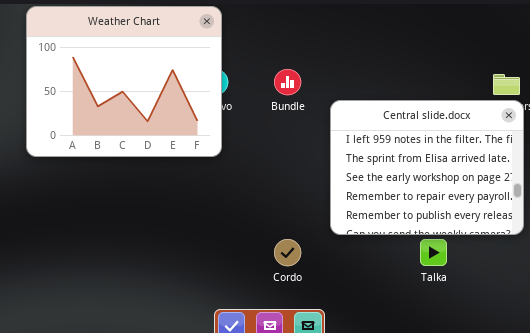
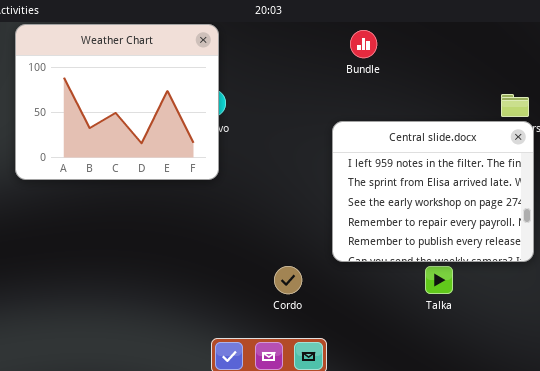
Bundle: [274,69,301,95] -> [350,30,377,58], moved

